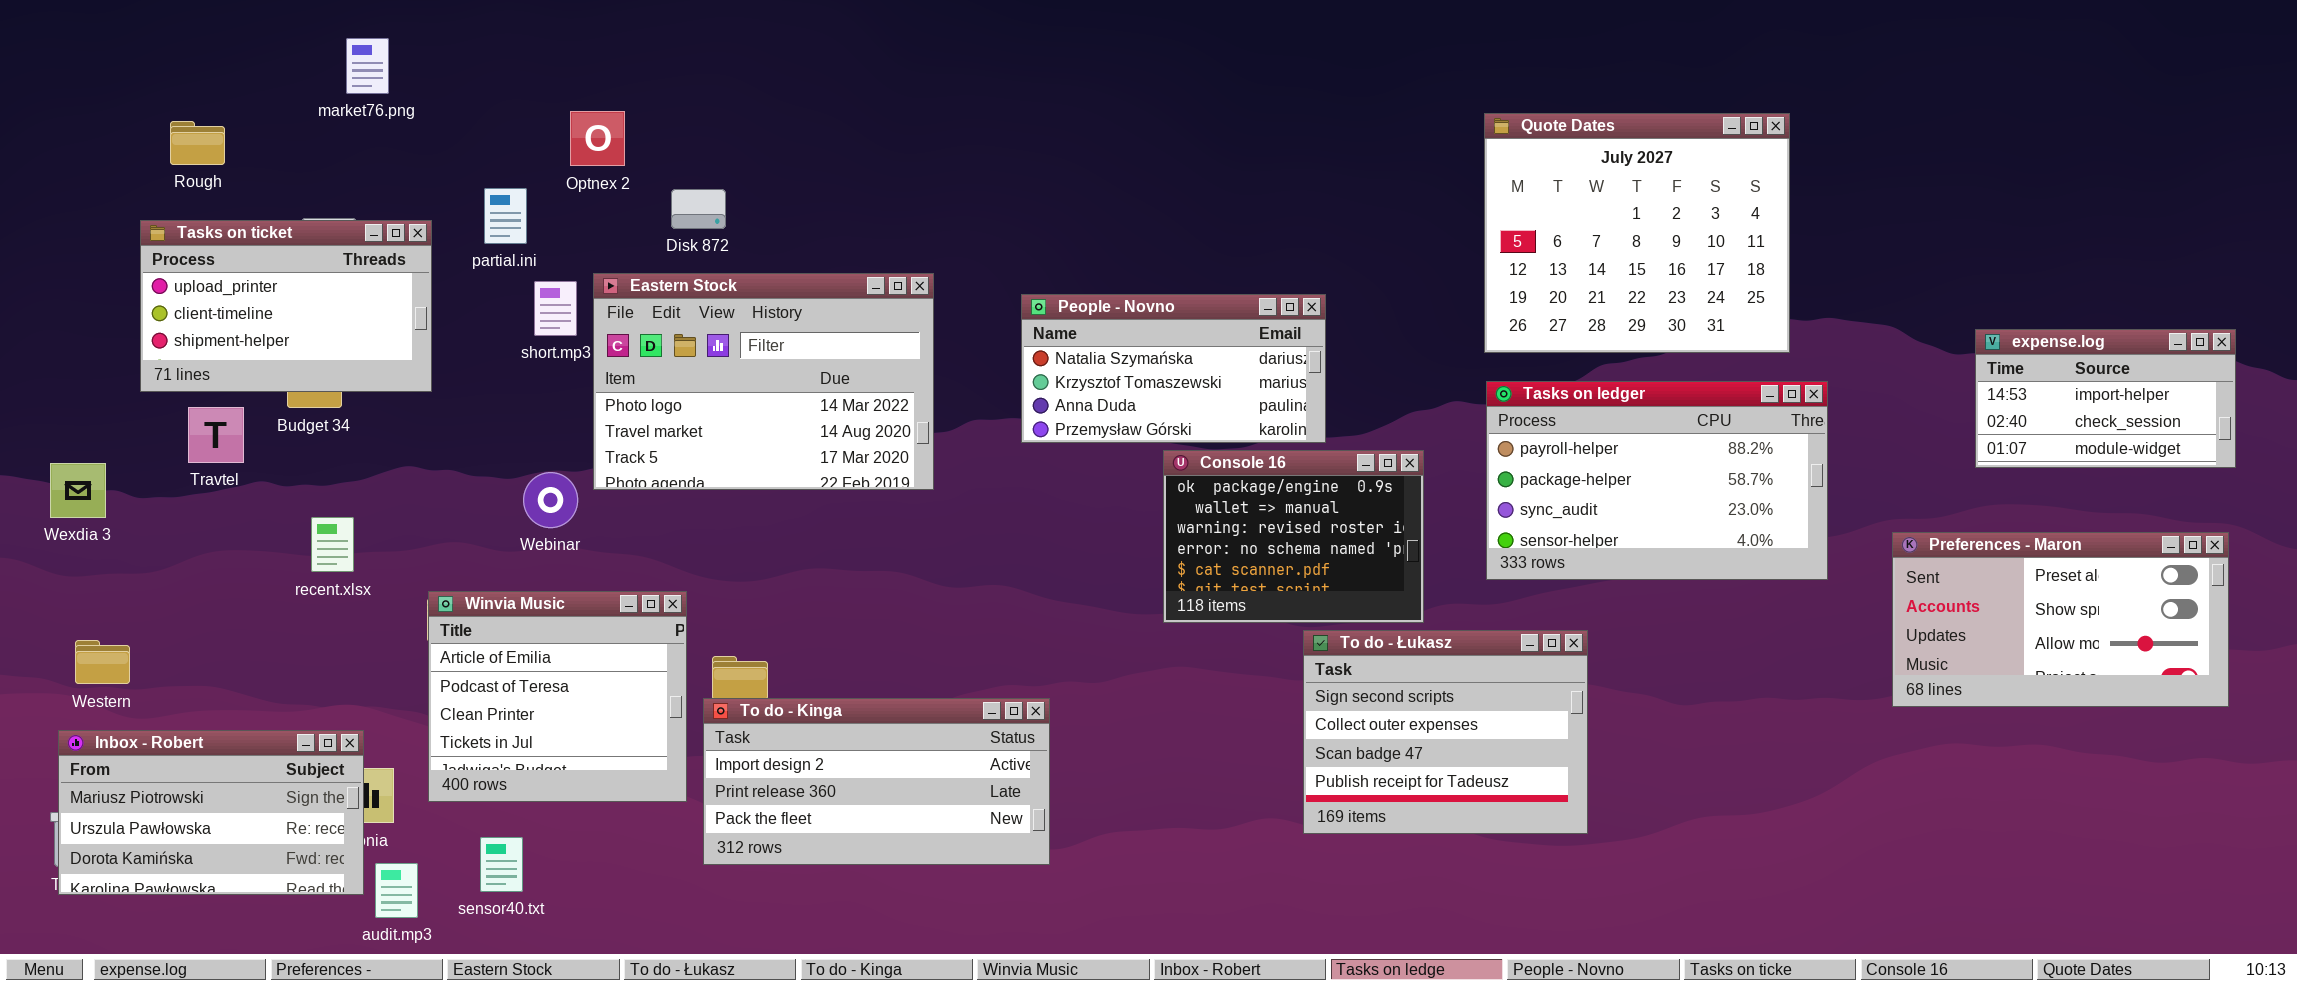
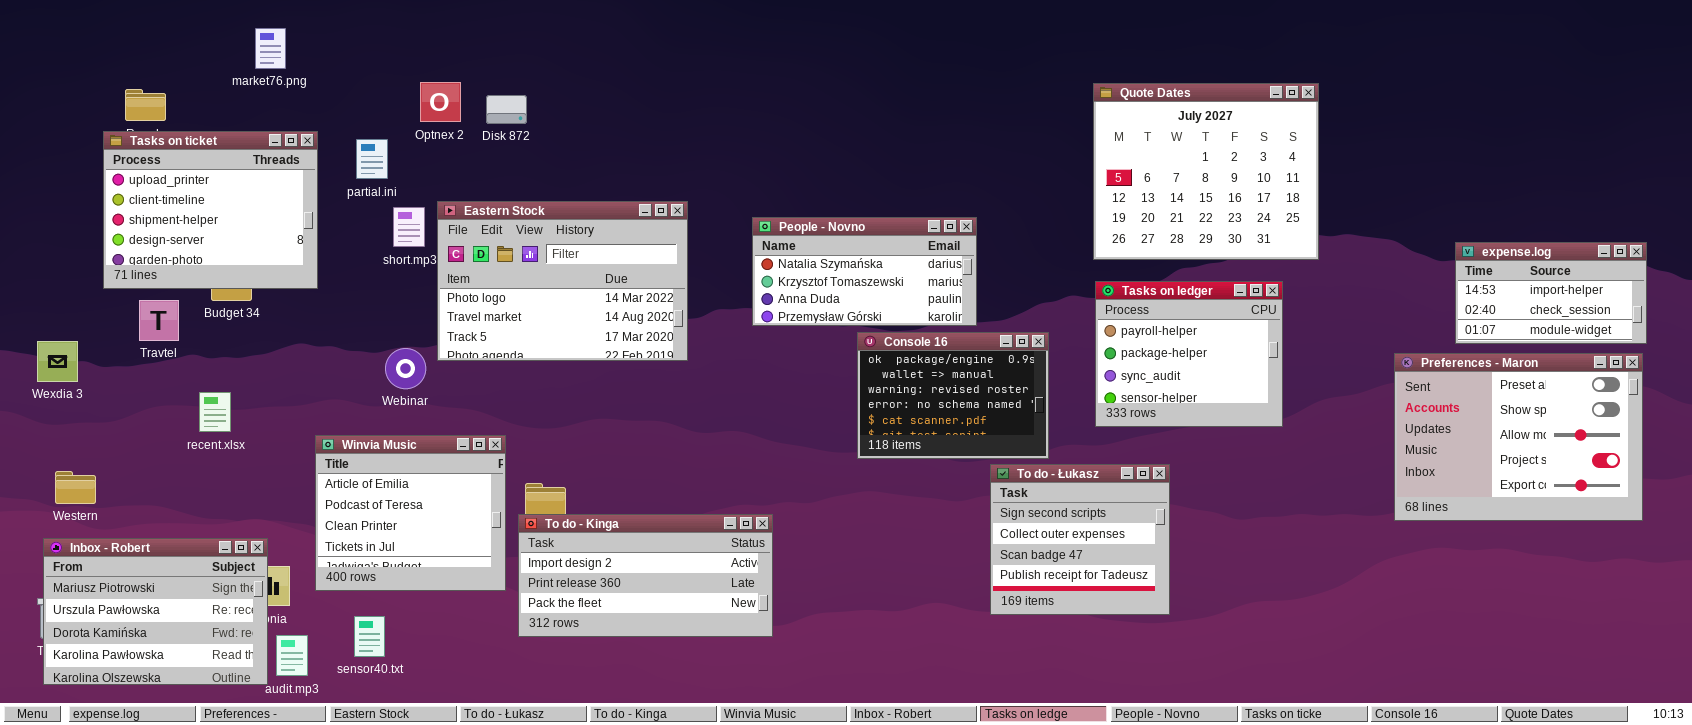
Disk 872: [671,189,726,229] -> [486,95,527,124], moved
Tasks on ticket: [140,220,432,392] -> [103,131,318,289], resized
Tasks on ledger: [1486,381,1828,580] -> [1095,281,1283,427], resized
recent.xlsx: [311,517,354,572] -> [199,392,231,432], moved
Preferences - Maron: [1892,532,2229,707] -> [1394,353,1643,521], resized
To do - Łukasz: [1303,630,1588,834] -> [990,464,1170,615], resized
Inbox - Robert: [58,730,364,895] -> [43,538,268,685], resized

